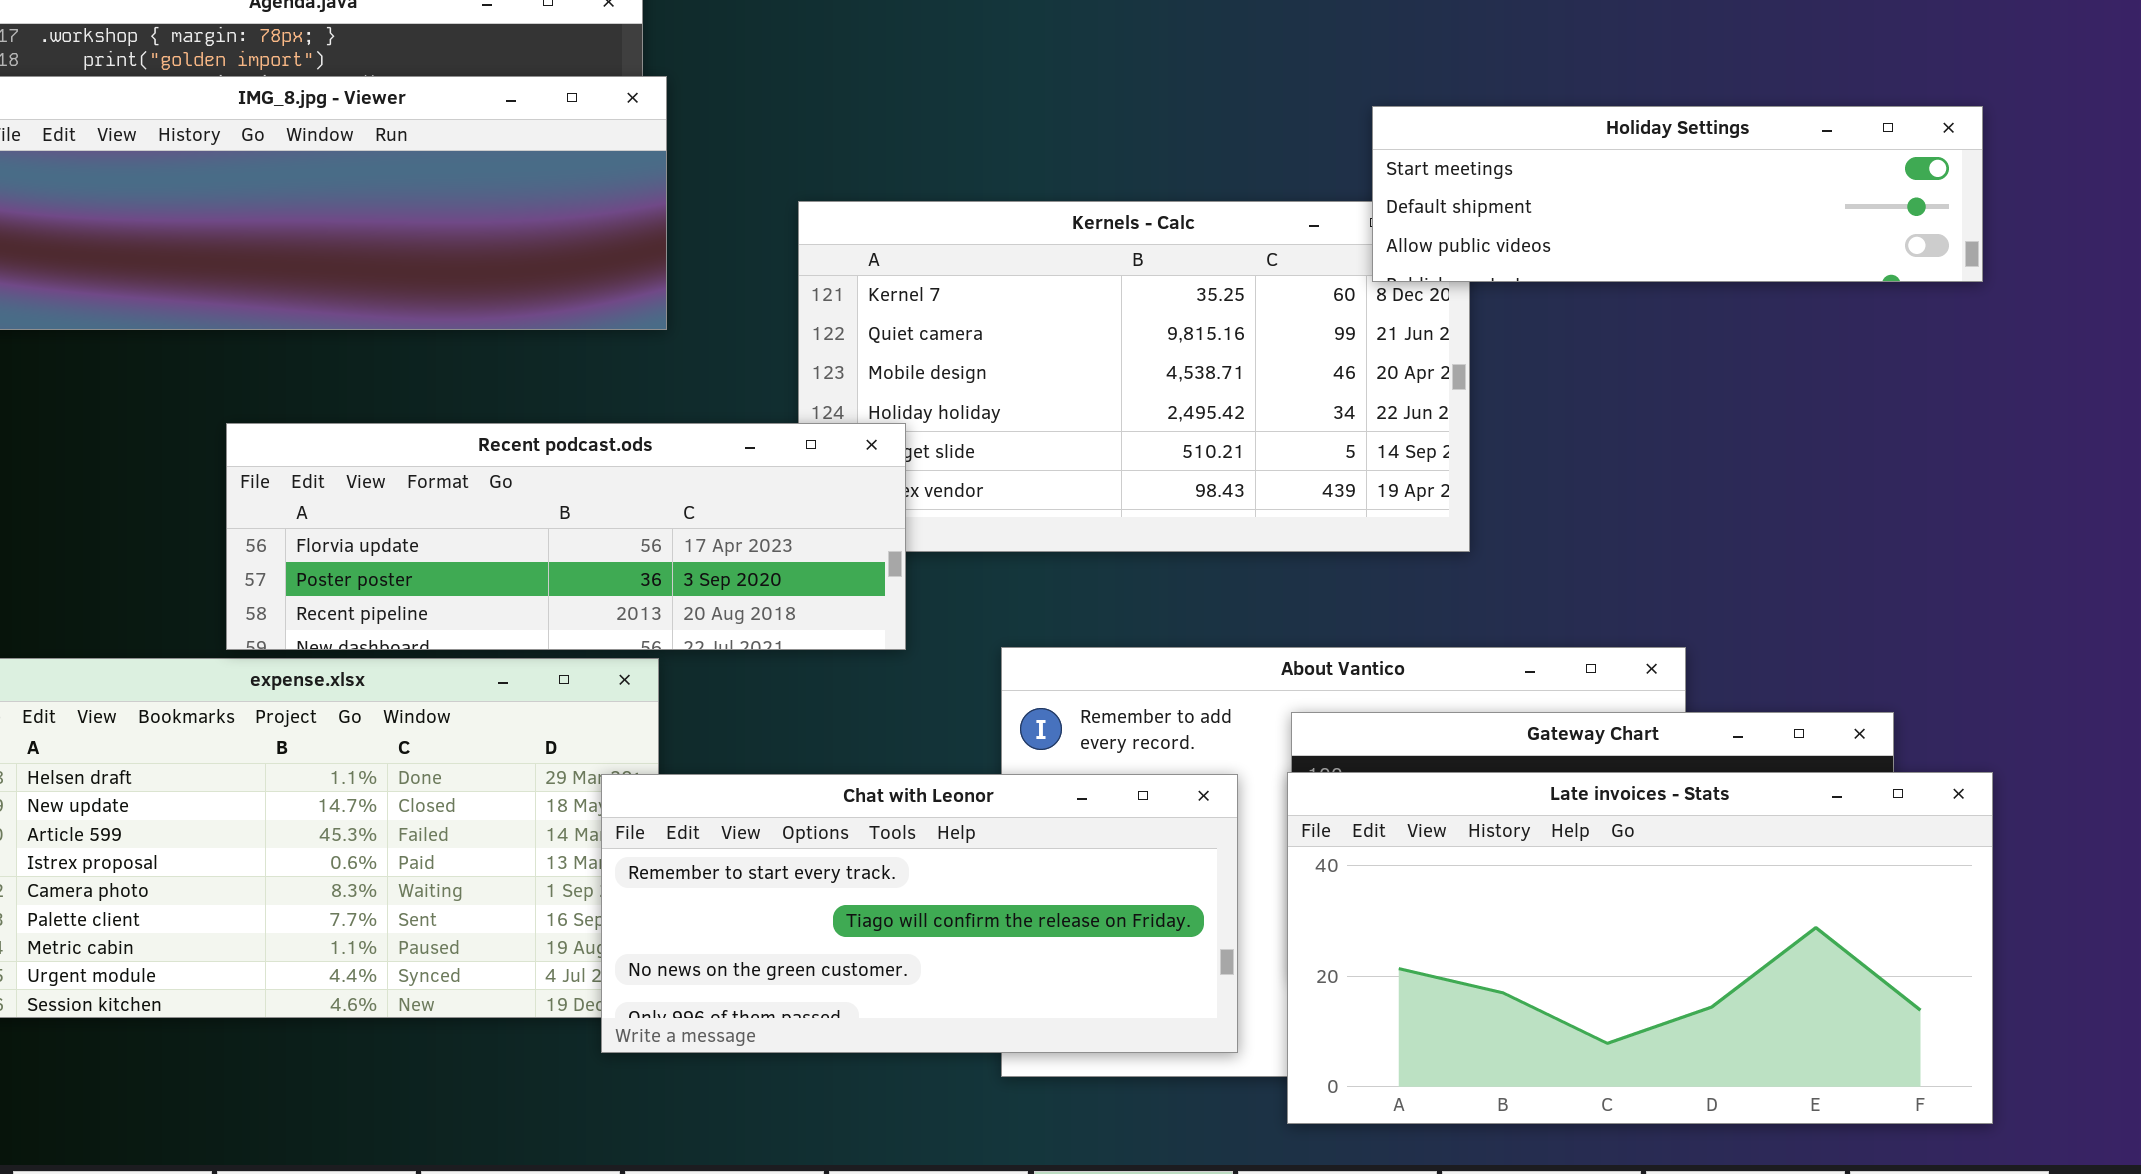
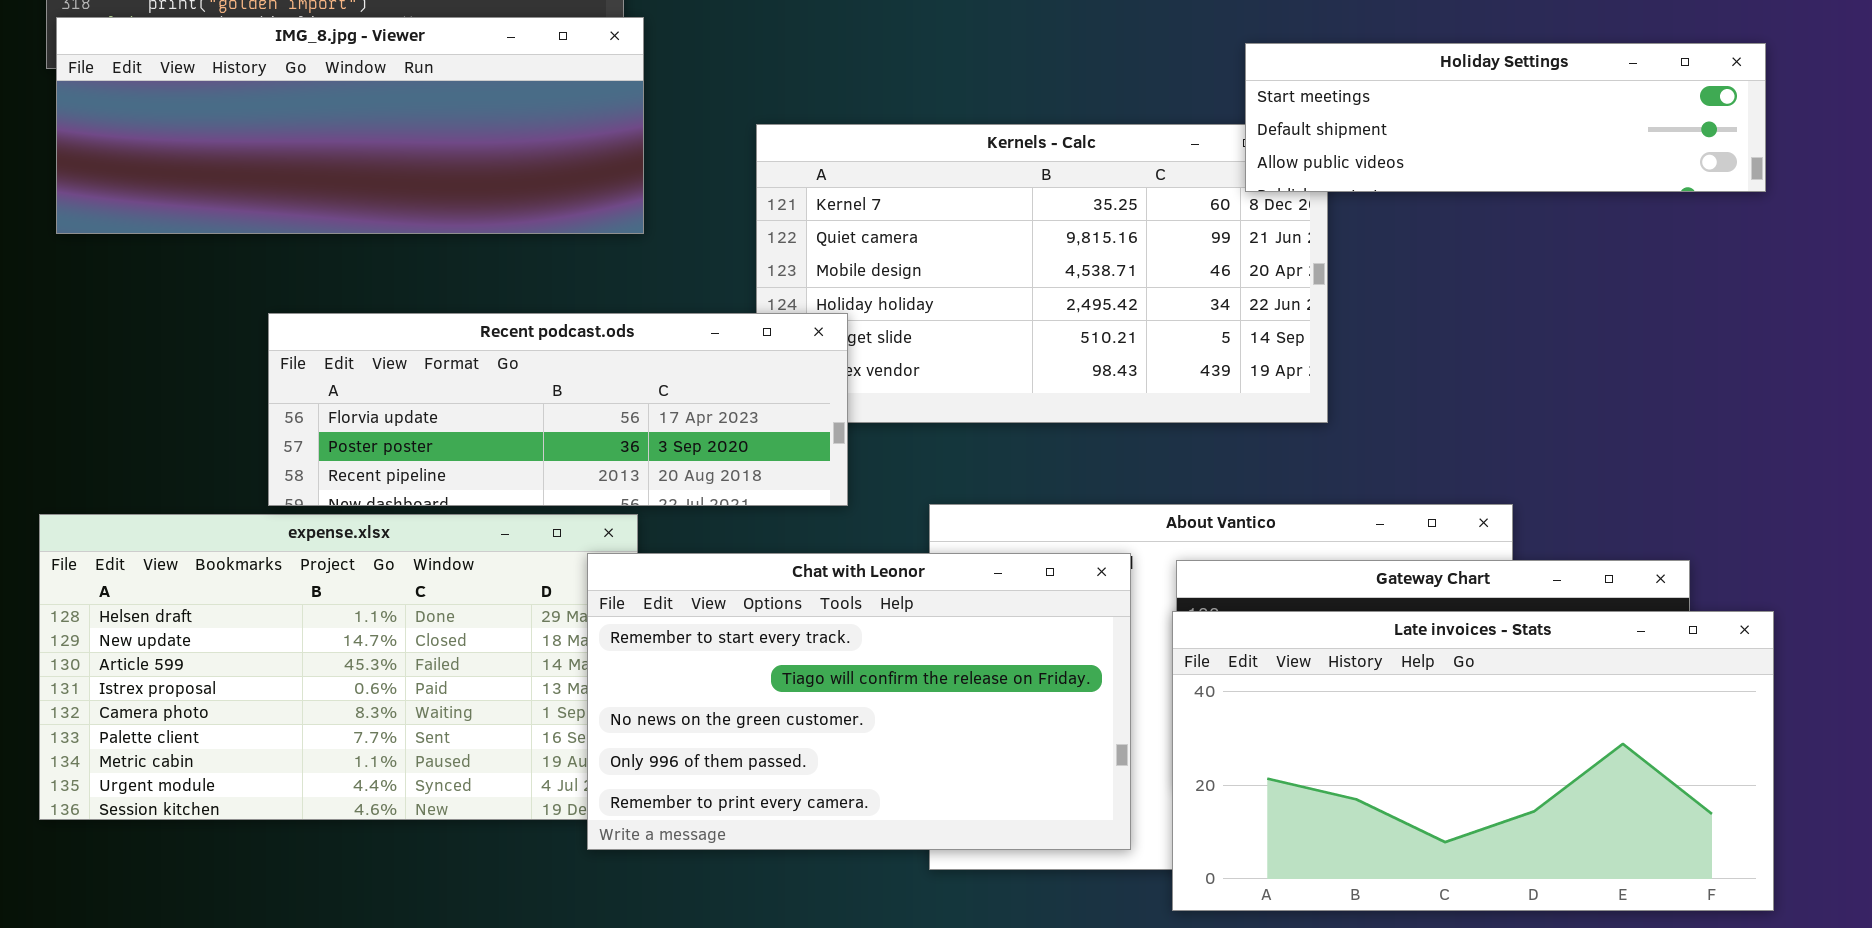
Chat with Leonor: [601,774,1238,1053] -> [587,553,1131,850], resized

